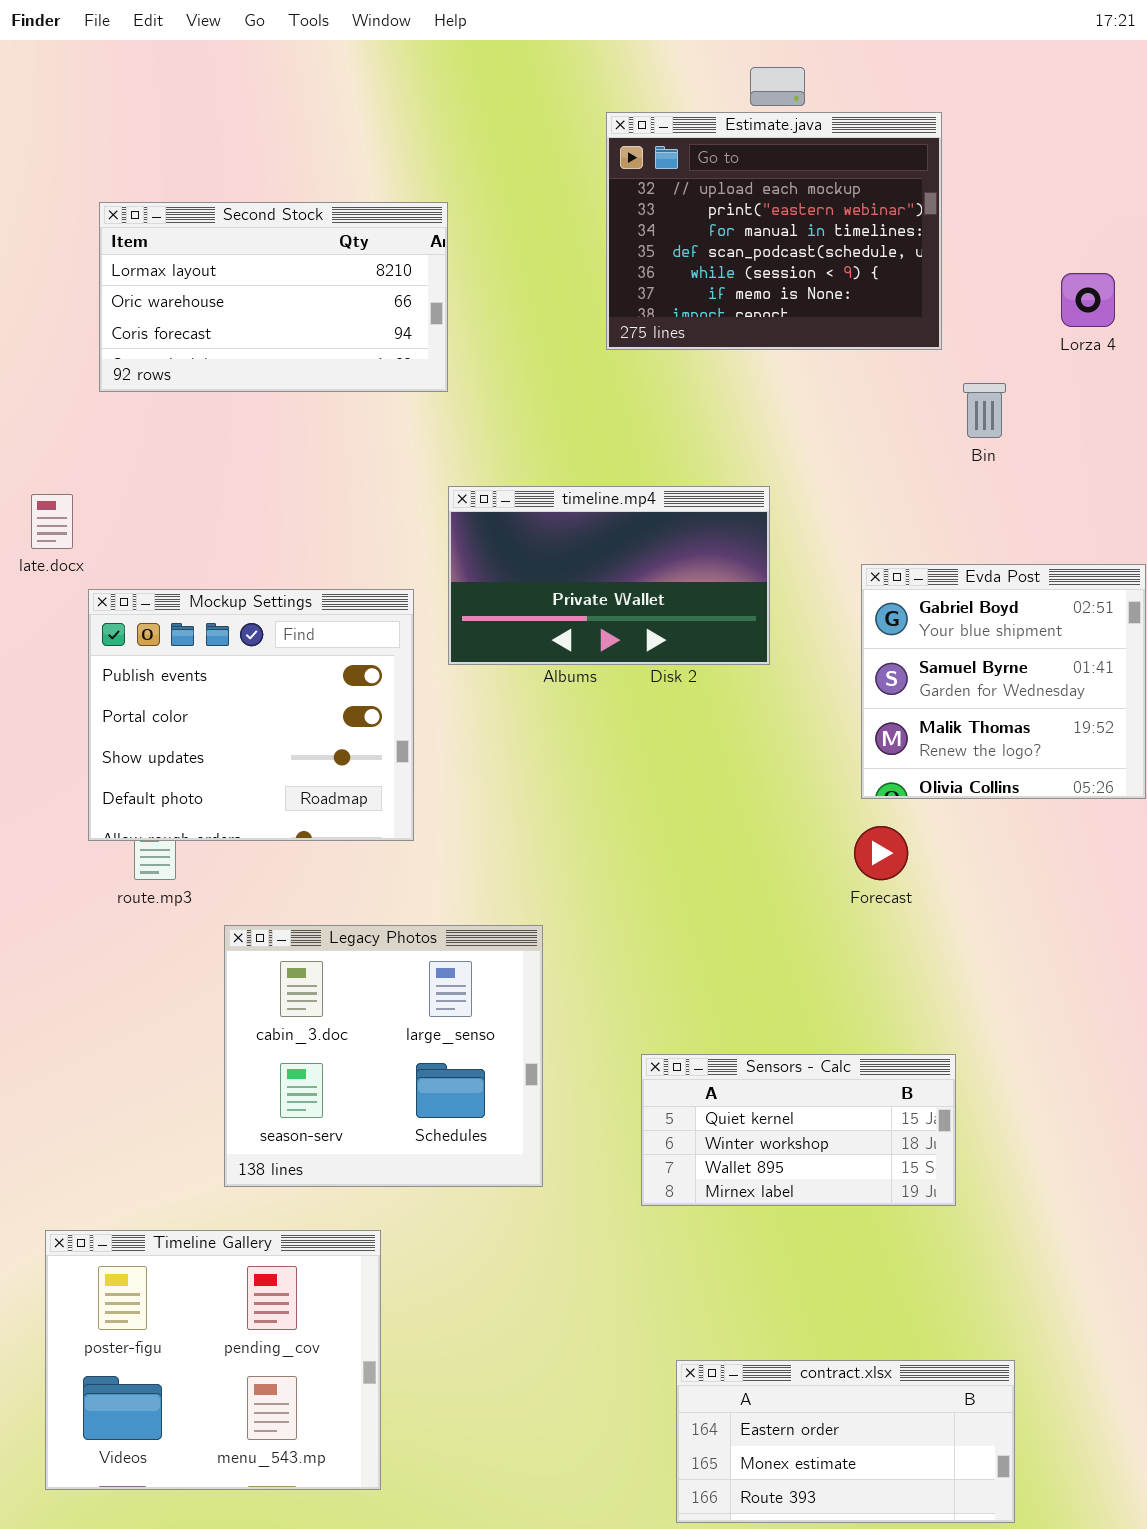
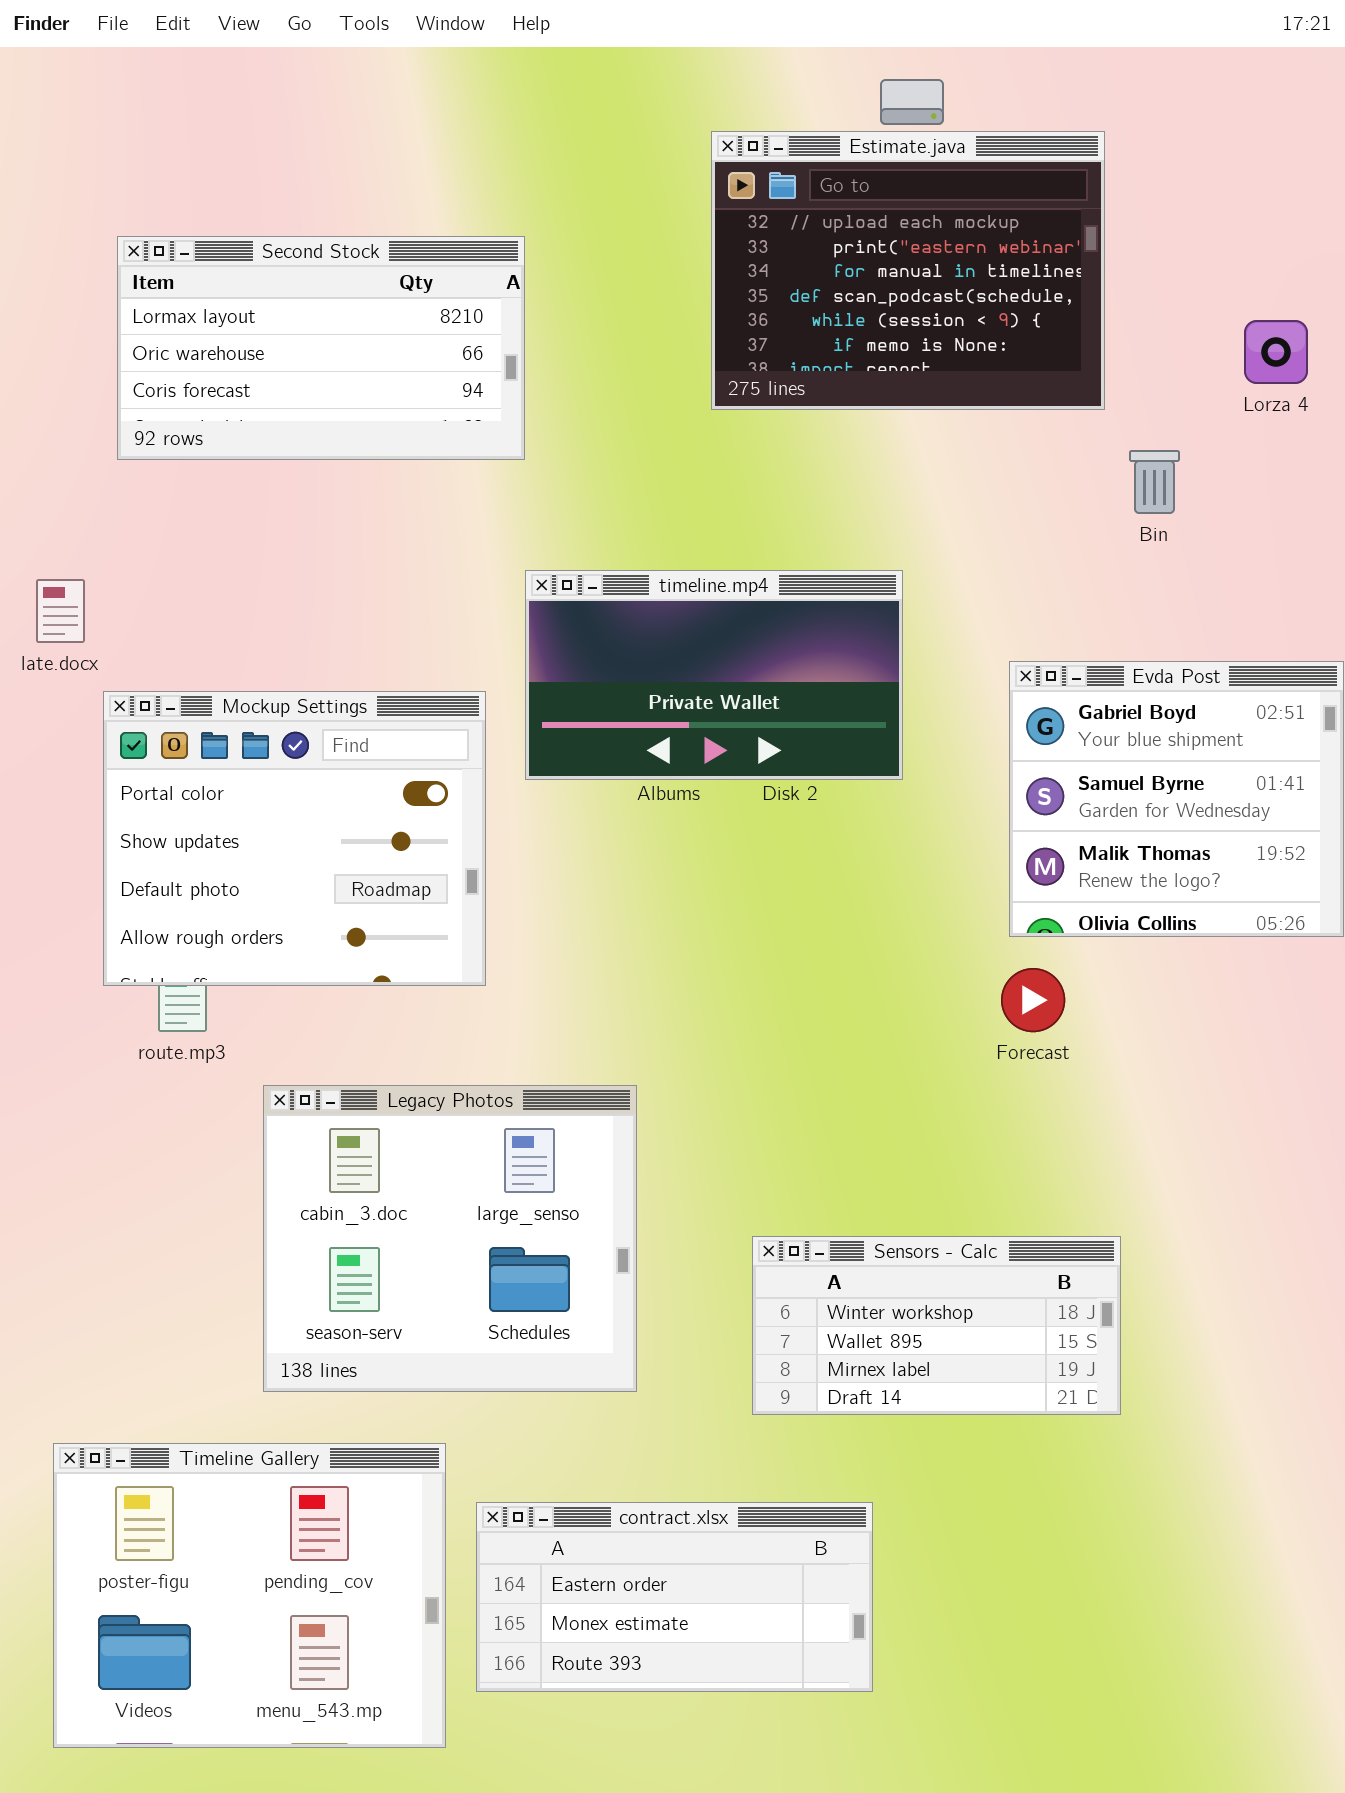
Mockup Settings: [88,589,414,841] -> [103,691,486,986], scrolled down 1 row
Sensors - Calc: [641,1054,956,1206] -> [752,1236,1121,1415], scrolled down 1 row
contract.xlsx: [676,1360,1015,1523] -> [476,1502,873,1692], moved

